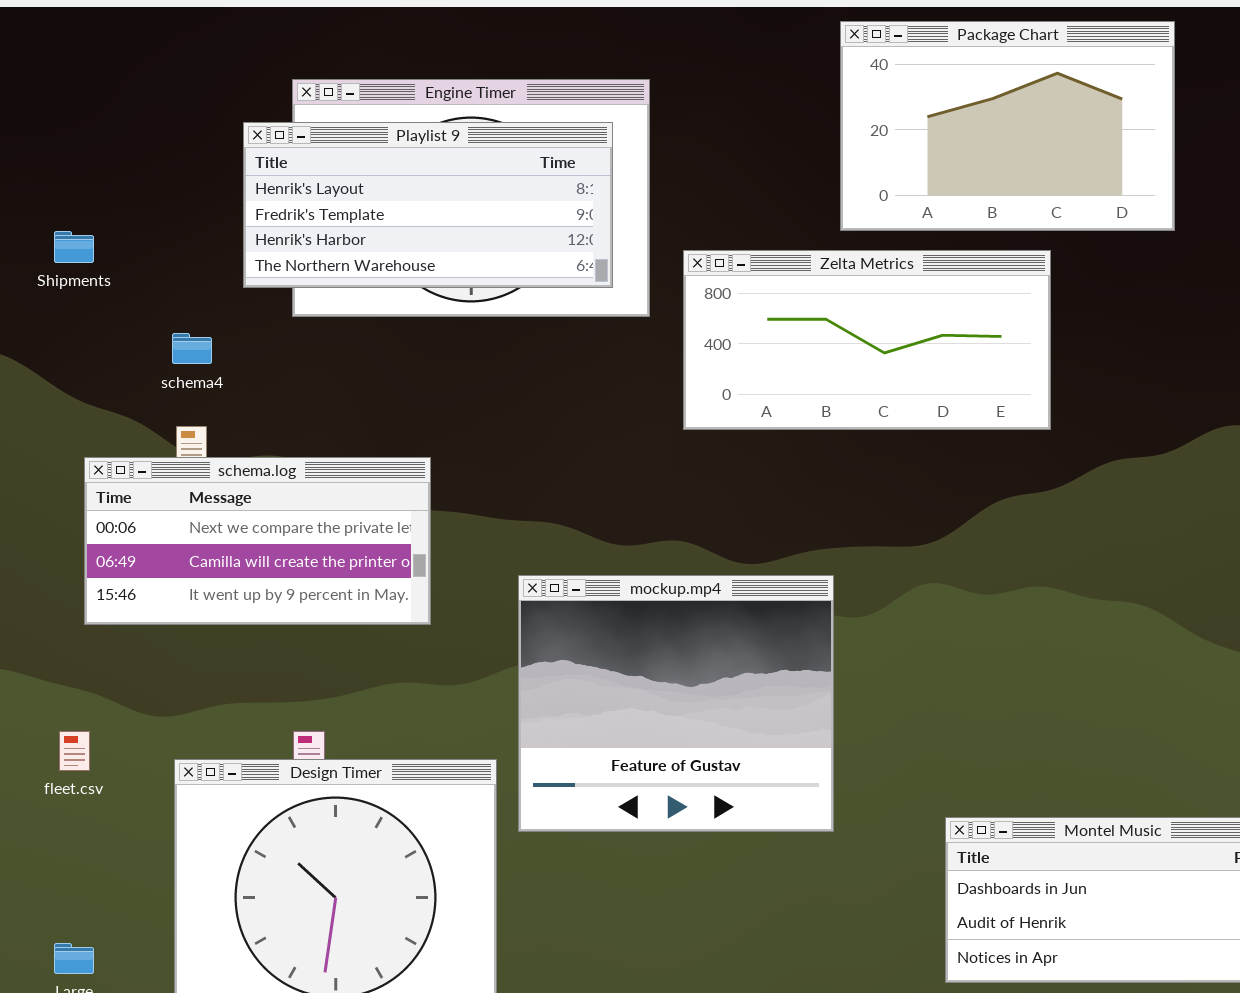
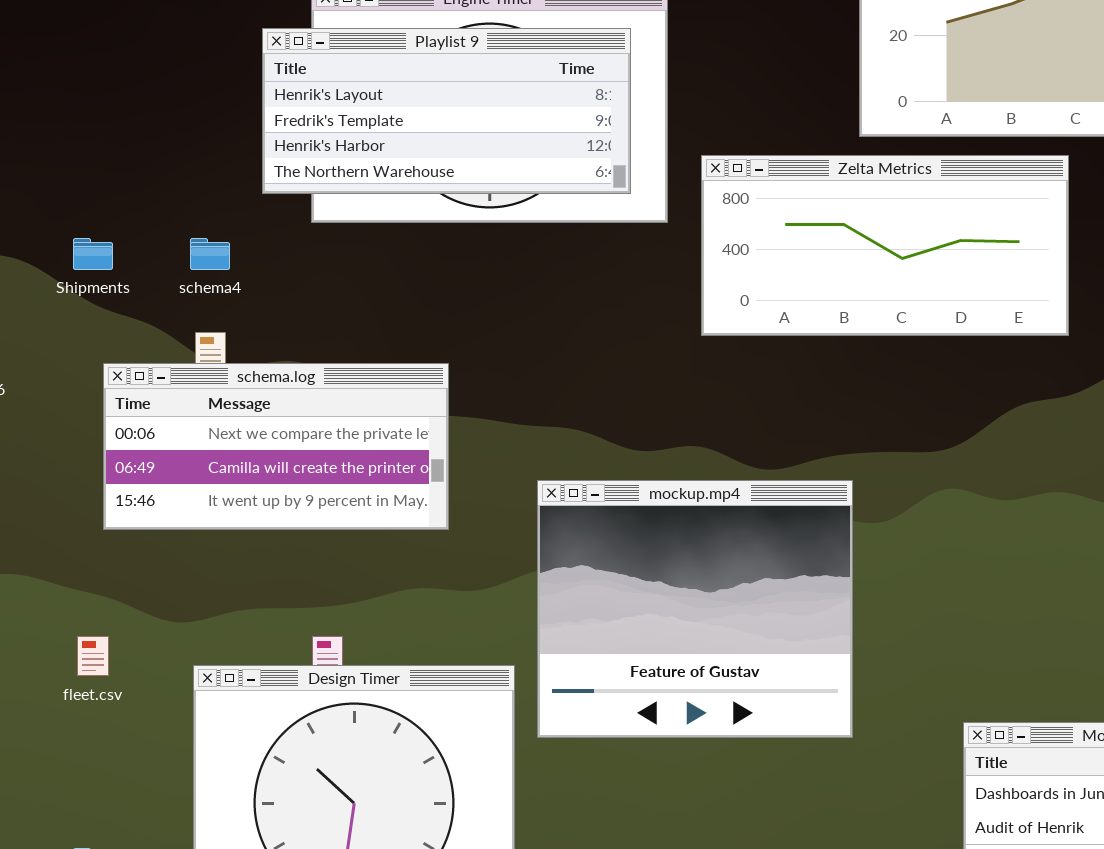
Shipments: [54,231,94,263] -> [73,238,113,270], moved

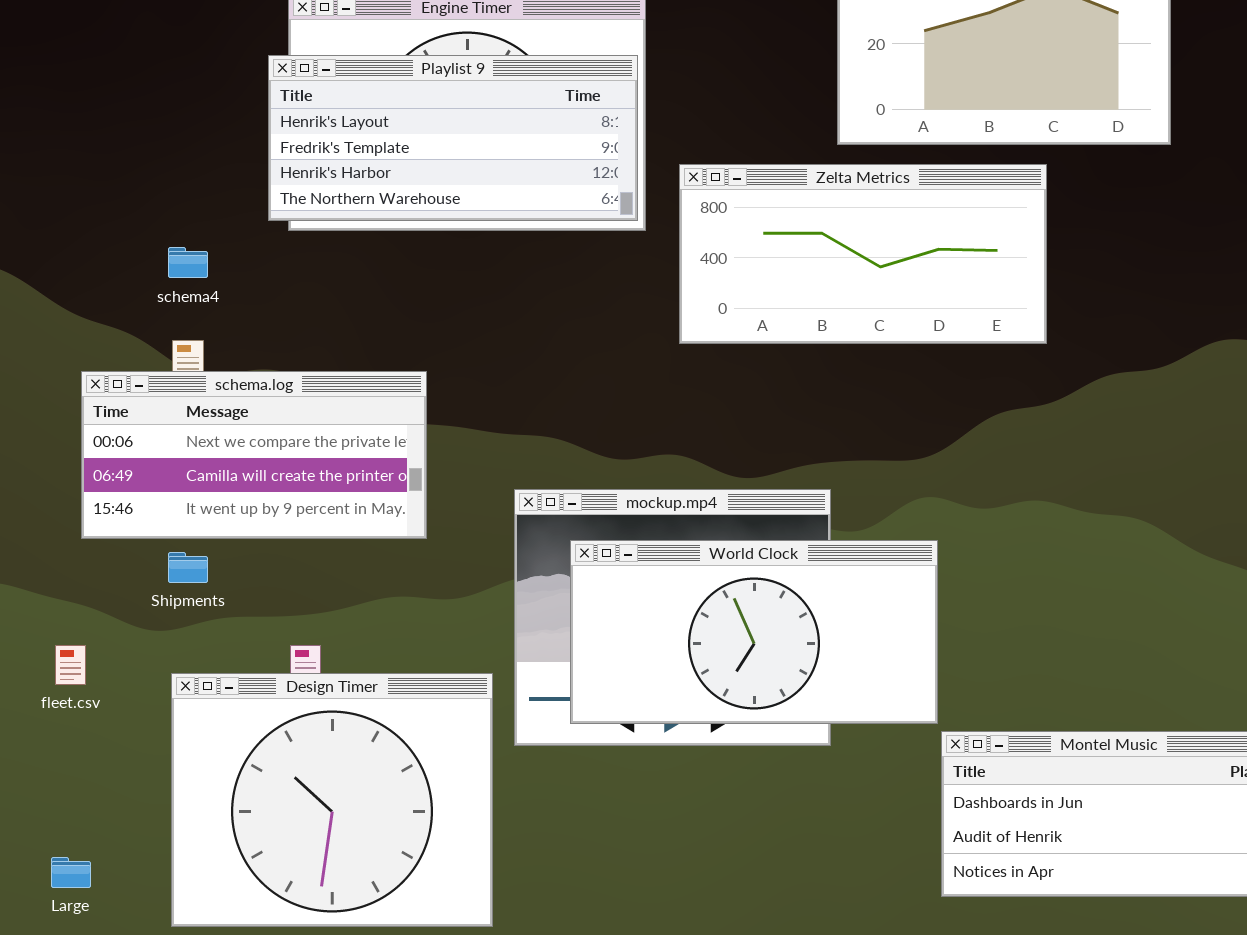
Playlist 9: [262,28,631,194] -> [268,55,638,221], moved
Shipments: [73,238,113,270] -> [168,552,208,583], moved
World Clock: none -> [570,540,938,724], opened

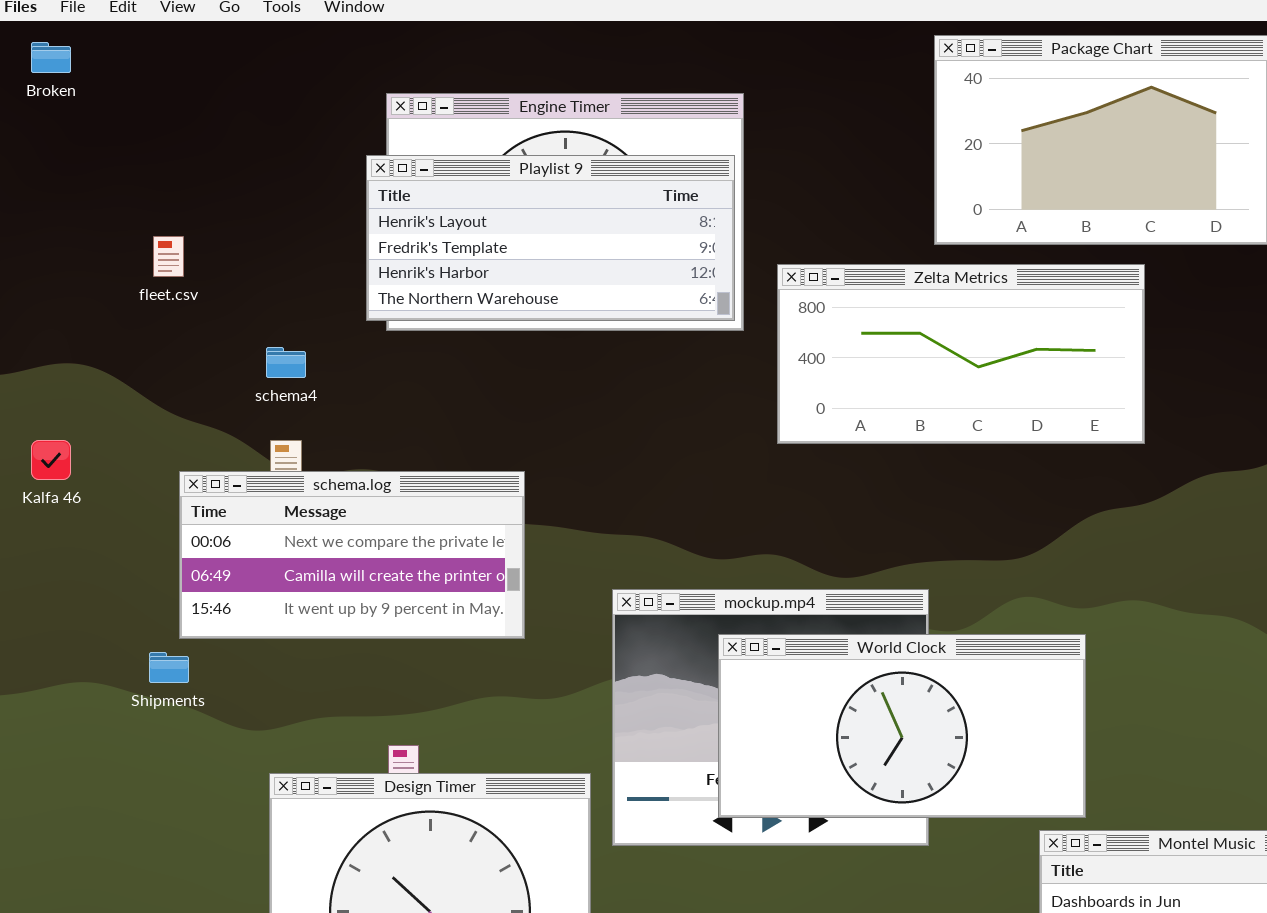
World Clock: [570,540,938,724] -> [718,634,1086,818], moved
Shipments: [168,552,208,583] -> [149,652,189,683], moved
fleet.csv: [55,645,86,685] -> [153,236,184,277], moved

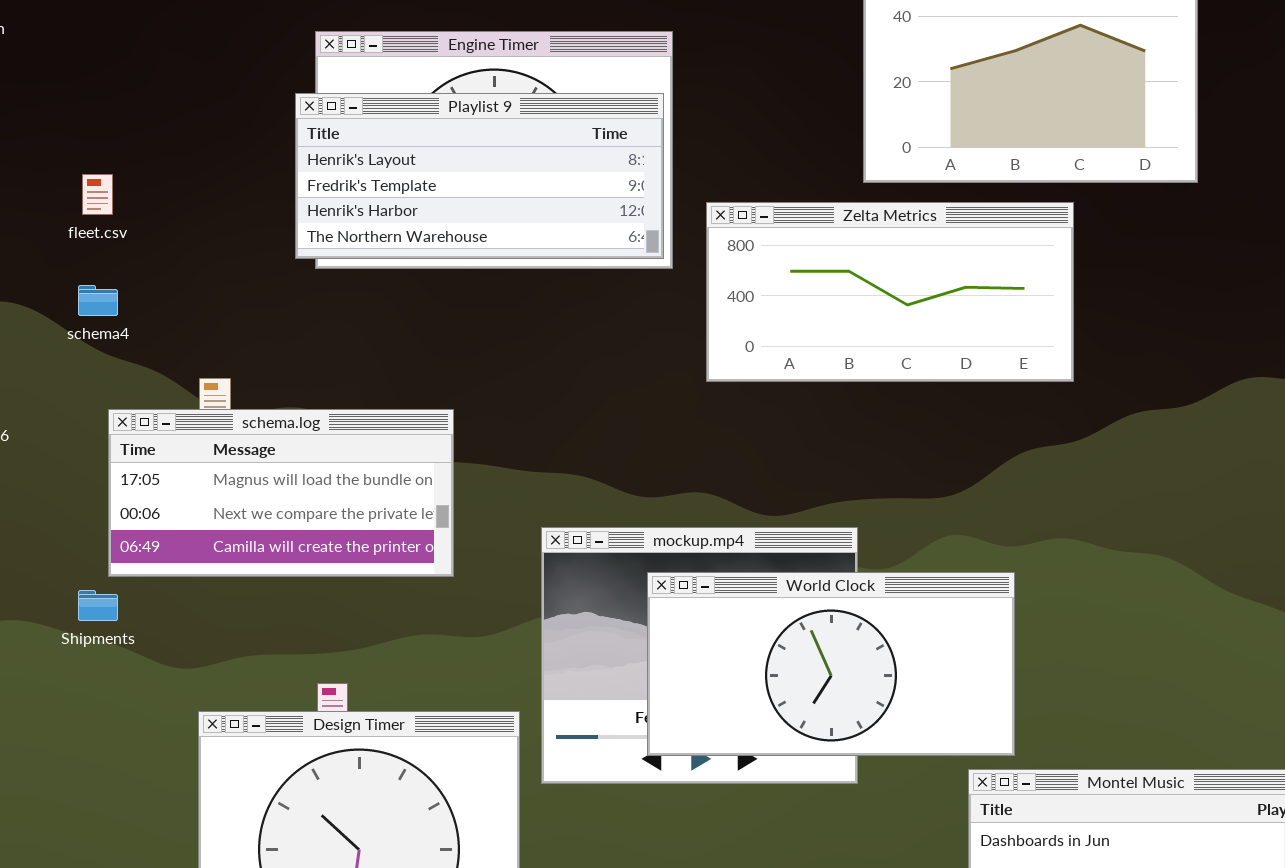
schema4: [266,347,306,378] -> [78,285,118,316], moved
schema.log: [179,471,525,639] -> [108,409,454,577], scrolled up 1 row

